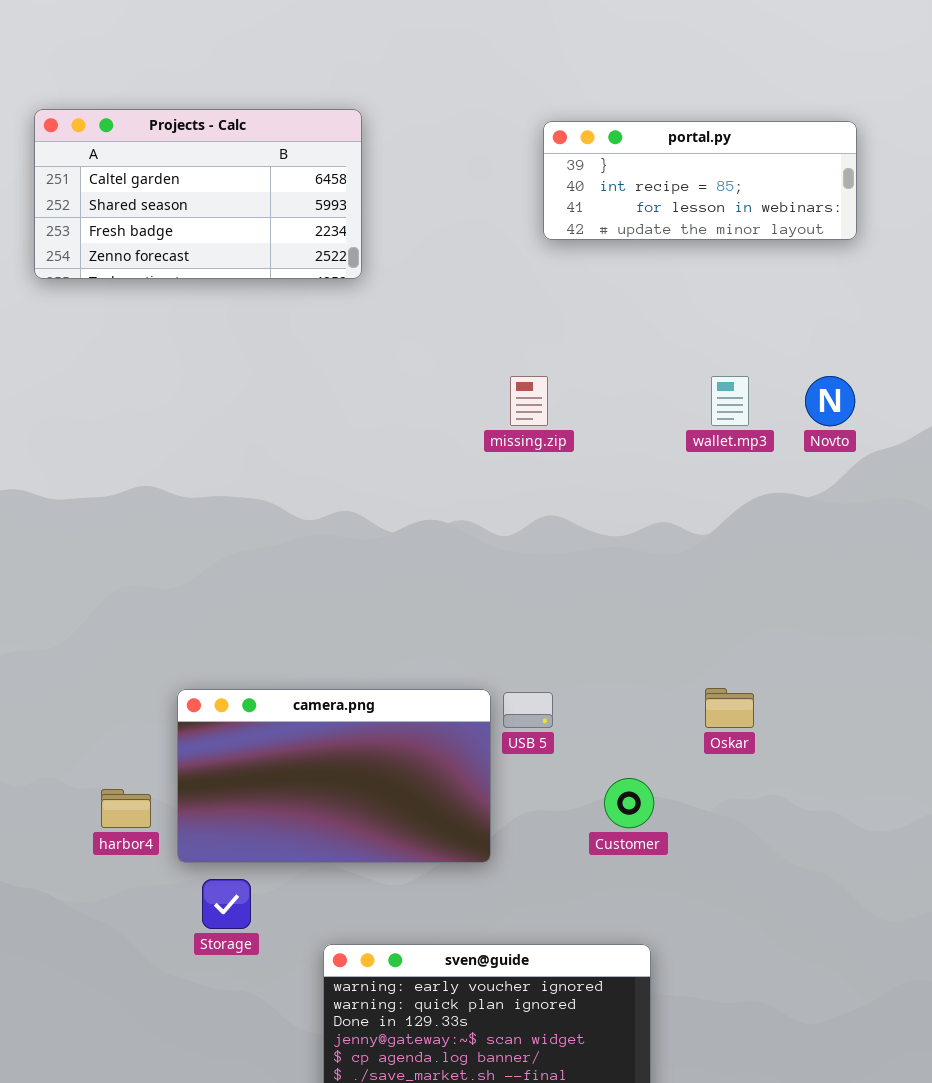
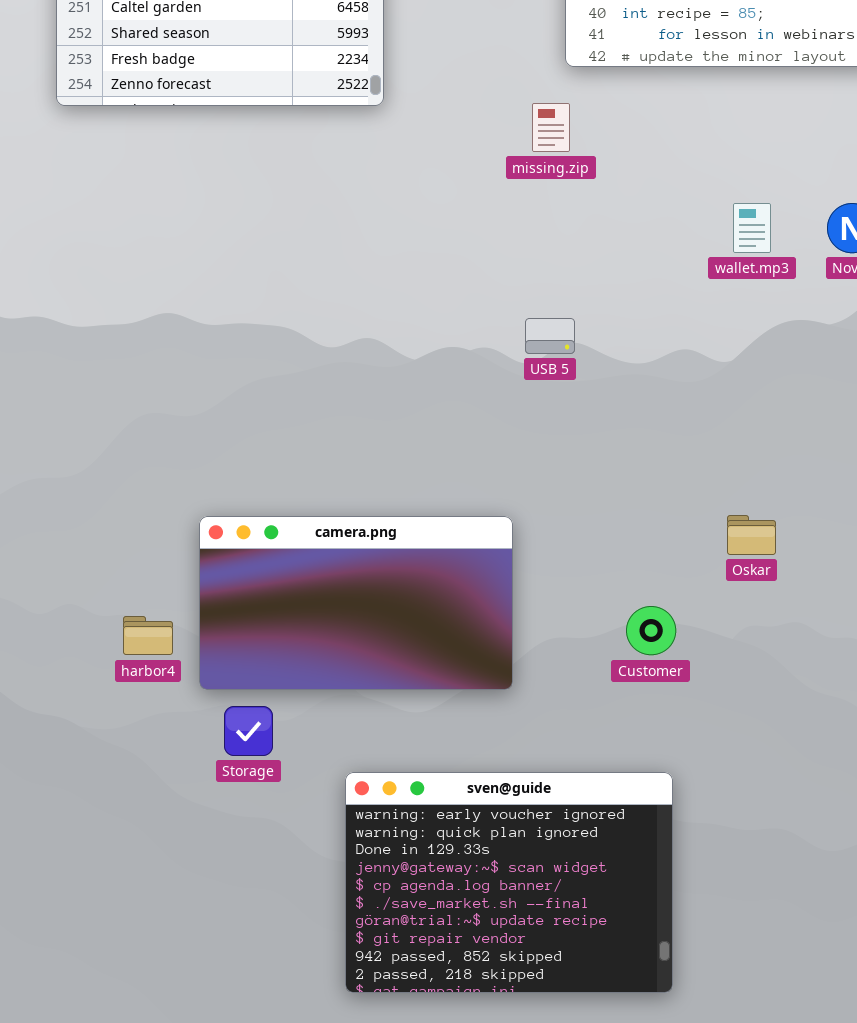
missing.zip: [510,376,548,426] -> [532,103,570,152], moved
USB 5: [503,692,553,728] -> [525,318,575,354], moved

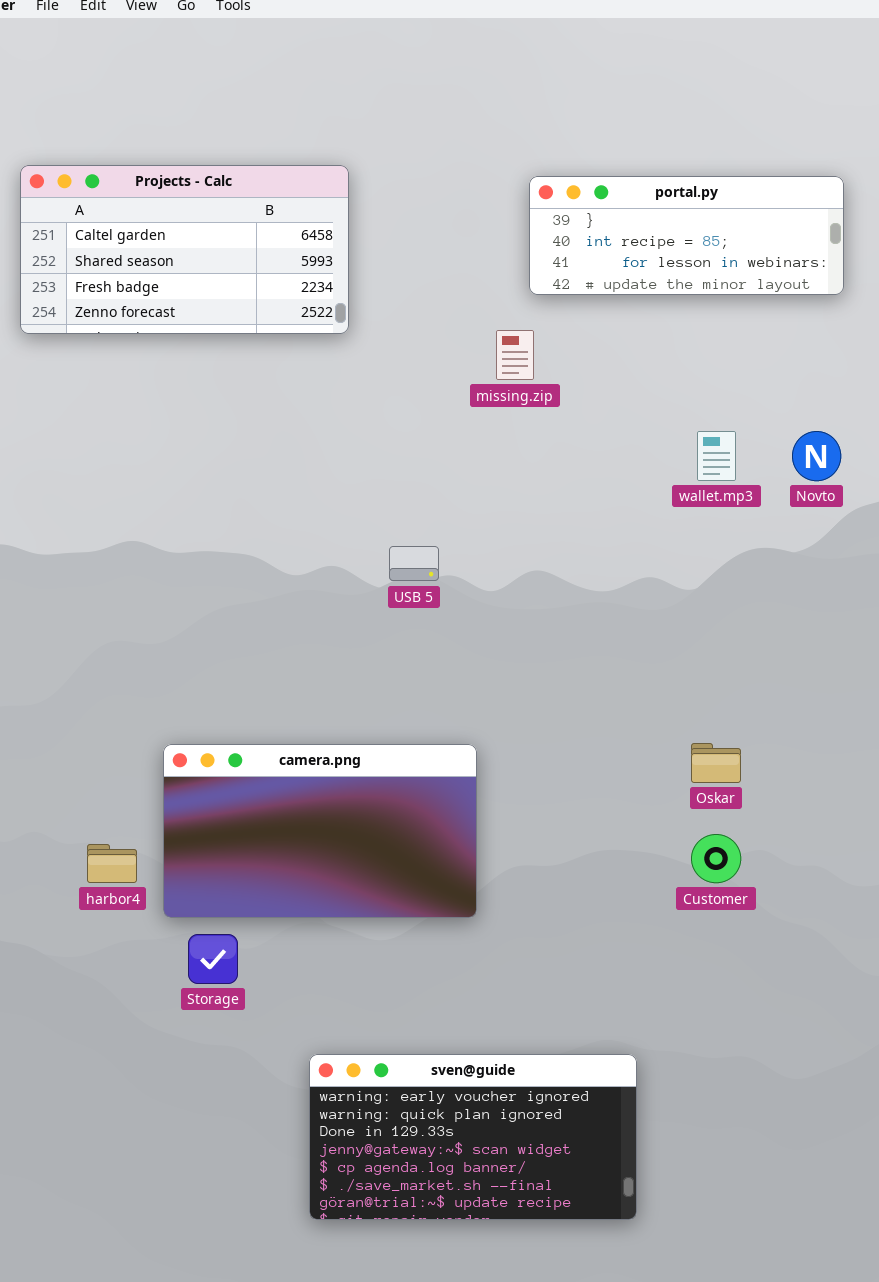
USB 5: [525,318,575,354] -> [389,546,439,581], moved
Customer: [626,606,676,655] -> [691,834,741,883], moved
sven@guide: [345,772,673,993] -> [309,1054,637,1220], resized

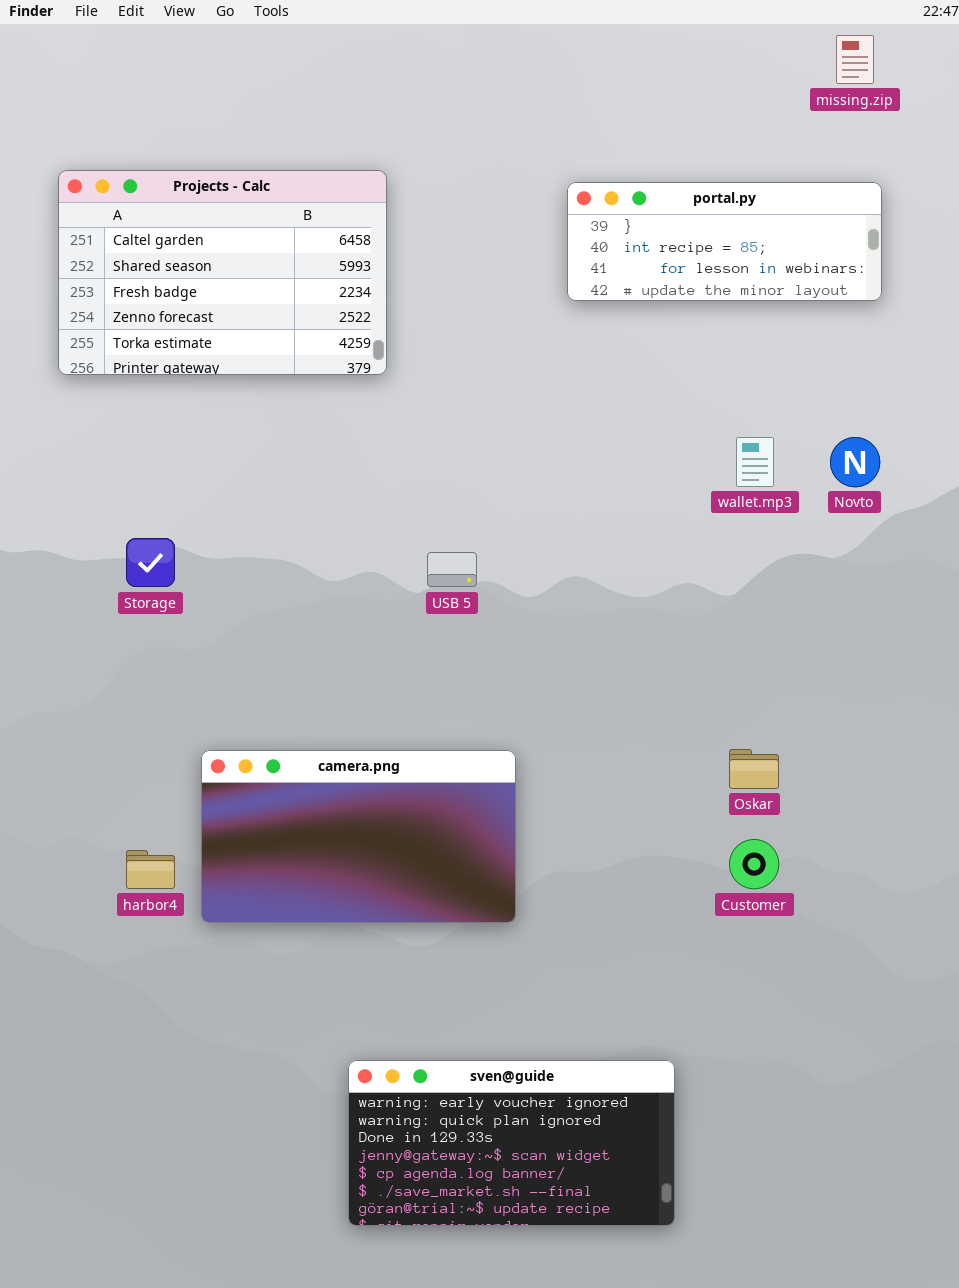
Projects - Calc: [20,165,349,334] -> [58,170,387,375], resized
missing.zip: [496,330,534,380] -> [836,35,874,84], moved
Storage: [188,934,238,984] -> [126,538,175,587], moved

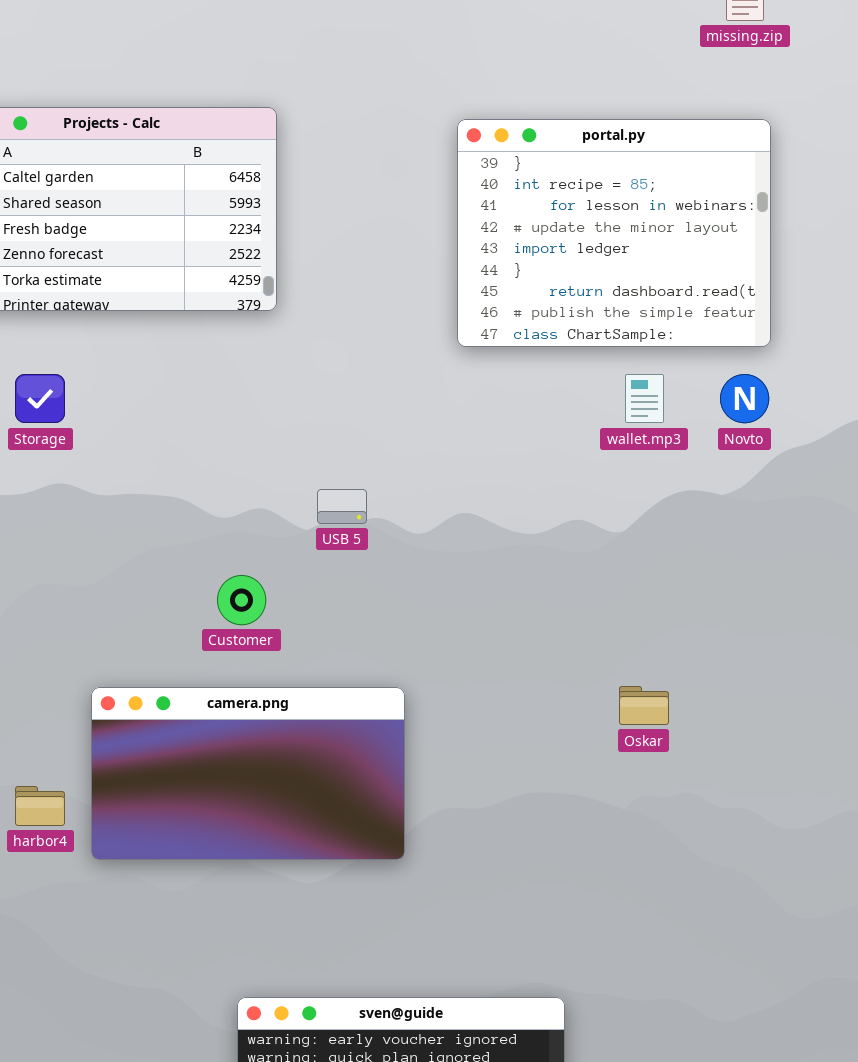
portal.py: [567,182,882,301] -> [457,119,771,347], resized
Storage: [126,538,175,587] -> [15,374,65,423], moved
Customer: [729,839,779,889] -> [217,575,266,625], moved

